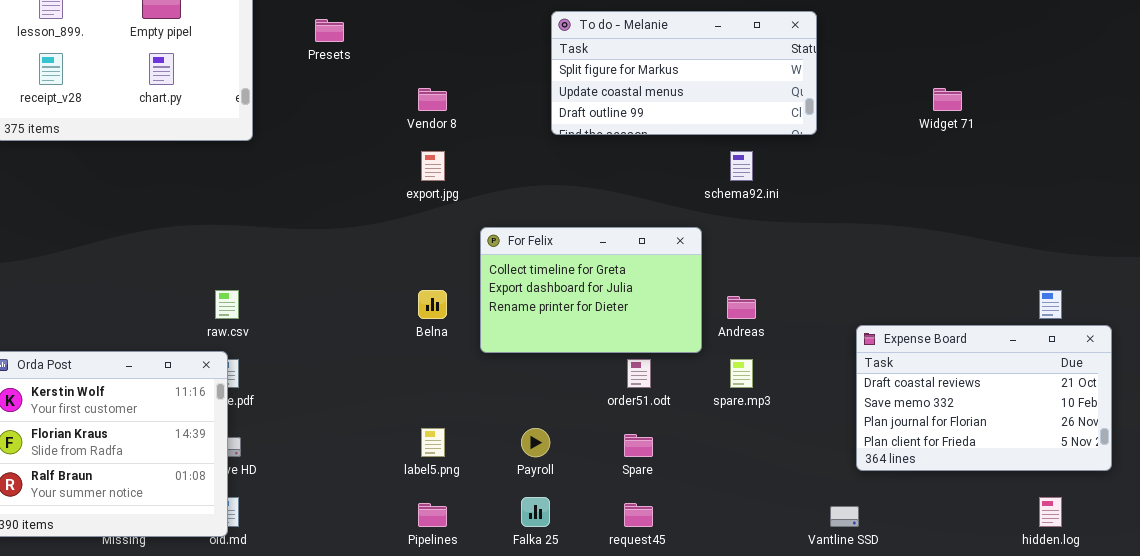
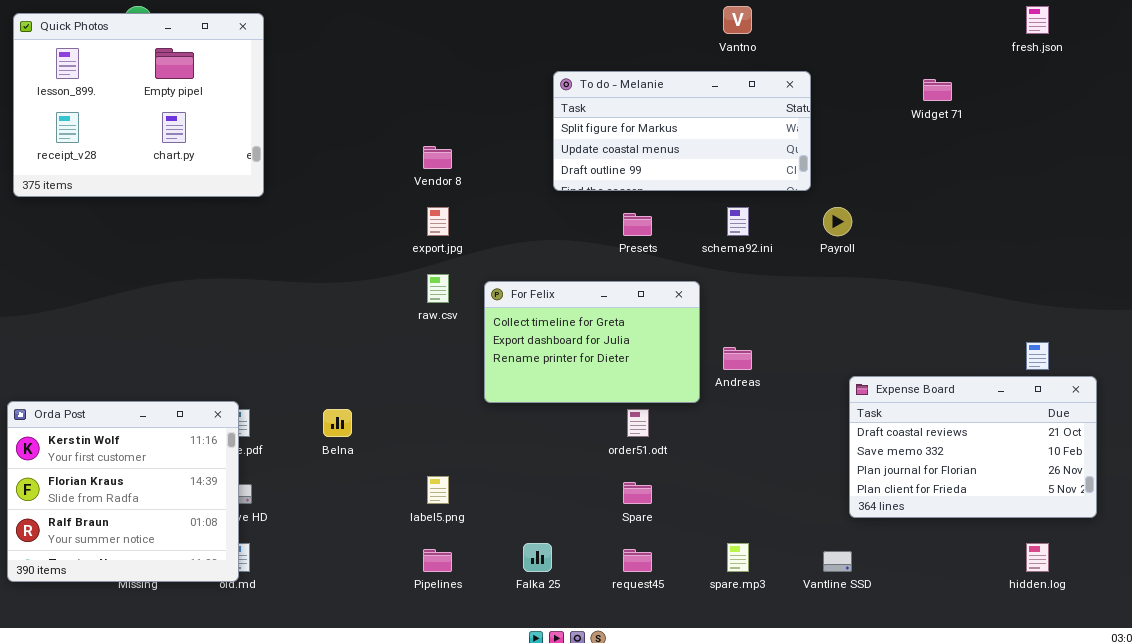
Presets: [315,19,344,42] -> [623,213,652,236], moved
Widget 71: [933,88,962,111] -> [923,79,952,101], moved
raw.csv: [215,290,239,319] -> [427,274,449,303], moved
Belna: [418,290,447,319] -> [323,409,352,437], moved
spare.mp3: [730,359,753,388] -> [727,543,749,572], moved
Payroll: [521,428,550,457] -> [823,207,852,236], moved

